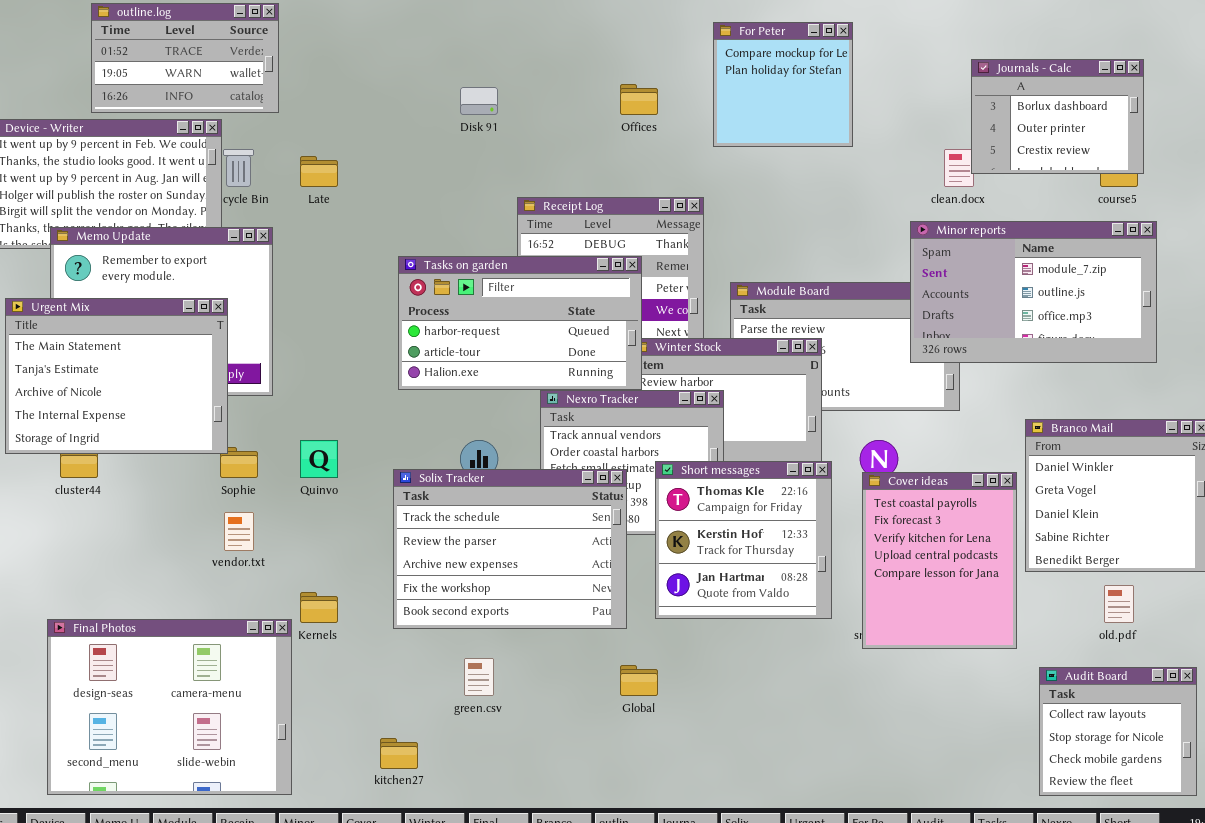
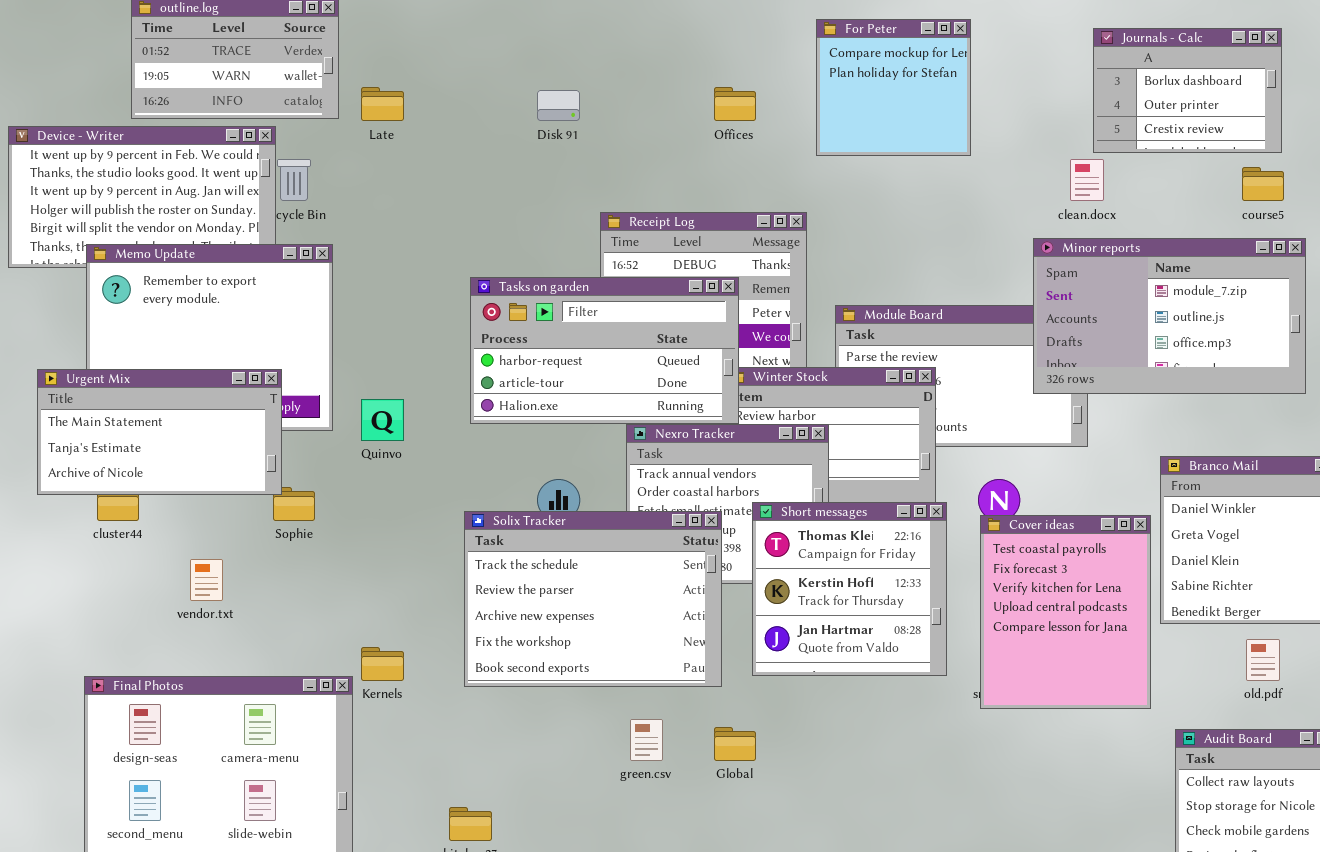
Journals - Calc: [971,59,1144,174] -> [1093,28,1282,153], moved
Late: [300,156,338,187] -> [361,87,404,121], moved
Urgent Mix: [5,298,228,454] -> [37,369,282,495], resized
Quinvo: [300,440,338,478] -> [361,399,404,441], moved
vendor.txt: [224,512,254,551] -> [190,559,223,601], moved
green.csv: [464,658,494,696] -> [630,719,663,761], moved

